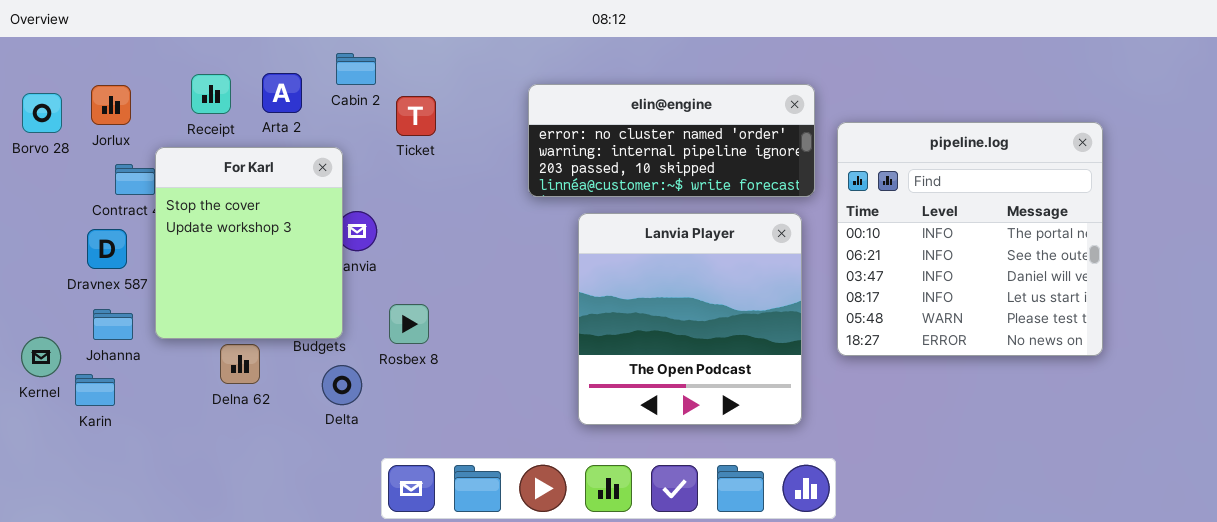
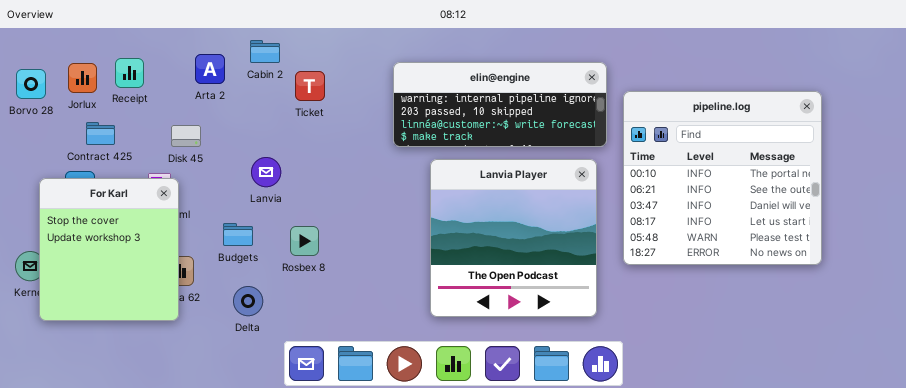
Receipt: [191,74,231,114] -> [115,58,144,88], moved
elin@engine: [528,84,815,197] -> [393,62,607,147], scrolled down 1 row
For Karl: [155,147,343,339] -> [39,178,179,321], moved
Delta: [322,365,362,405] -> [233,286,263,316], moved

